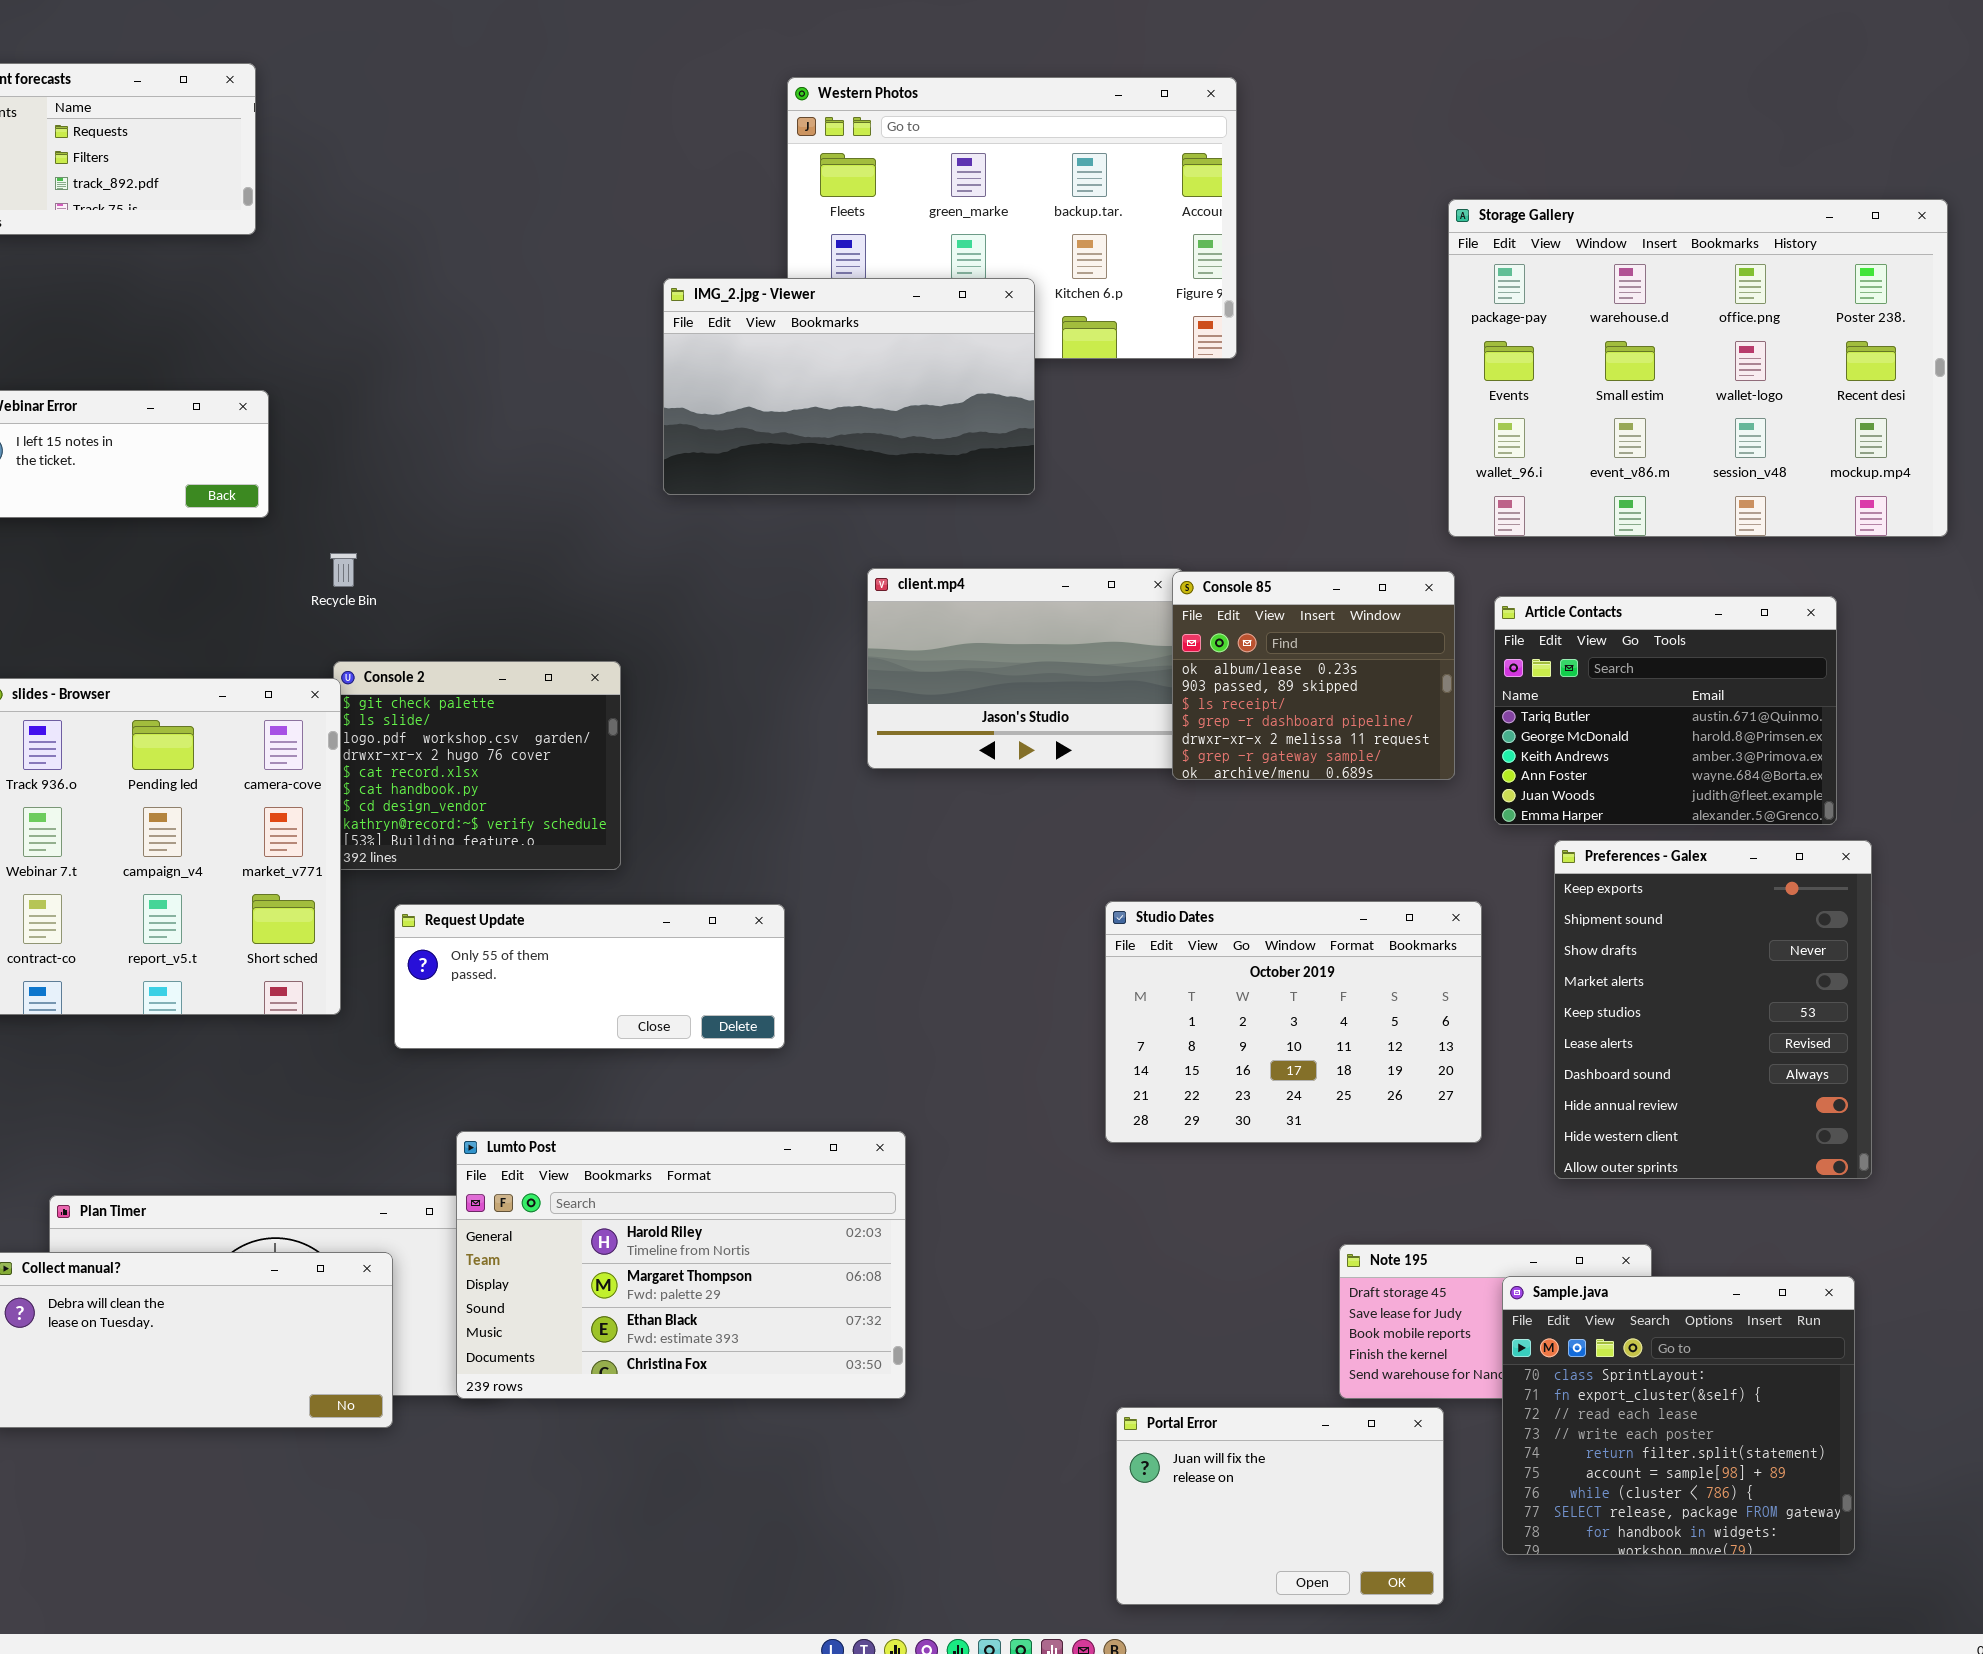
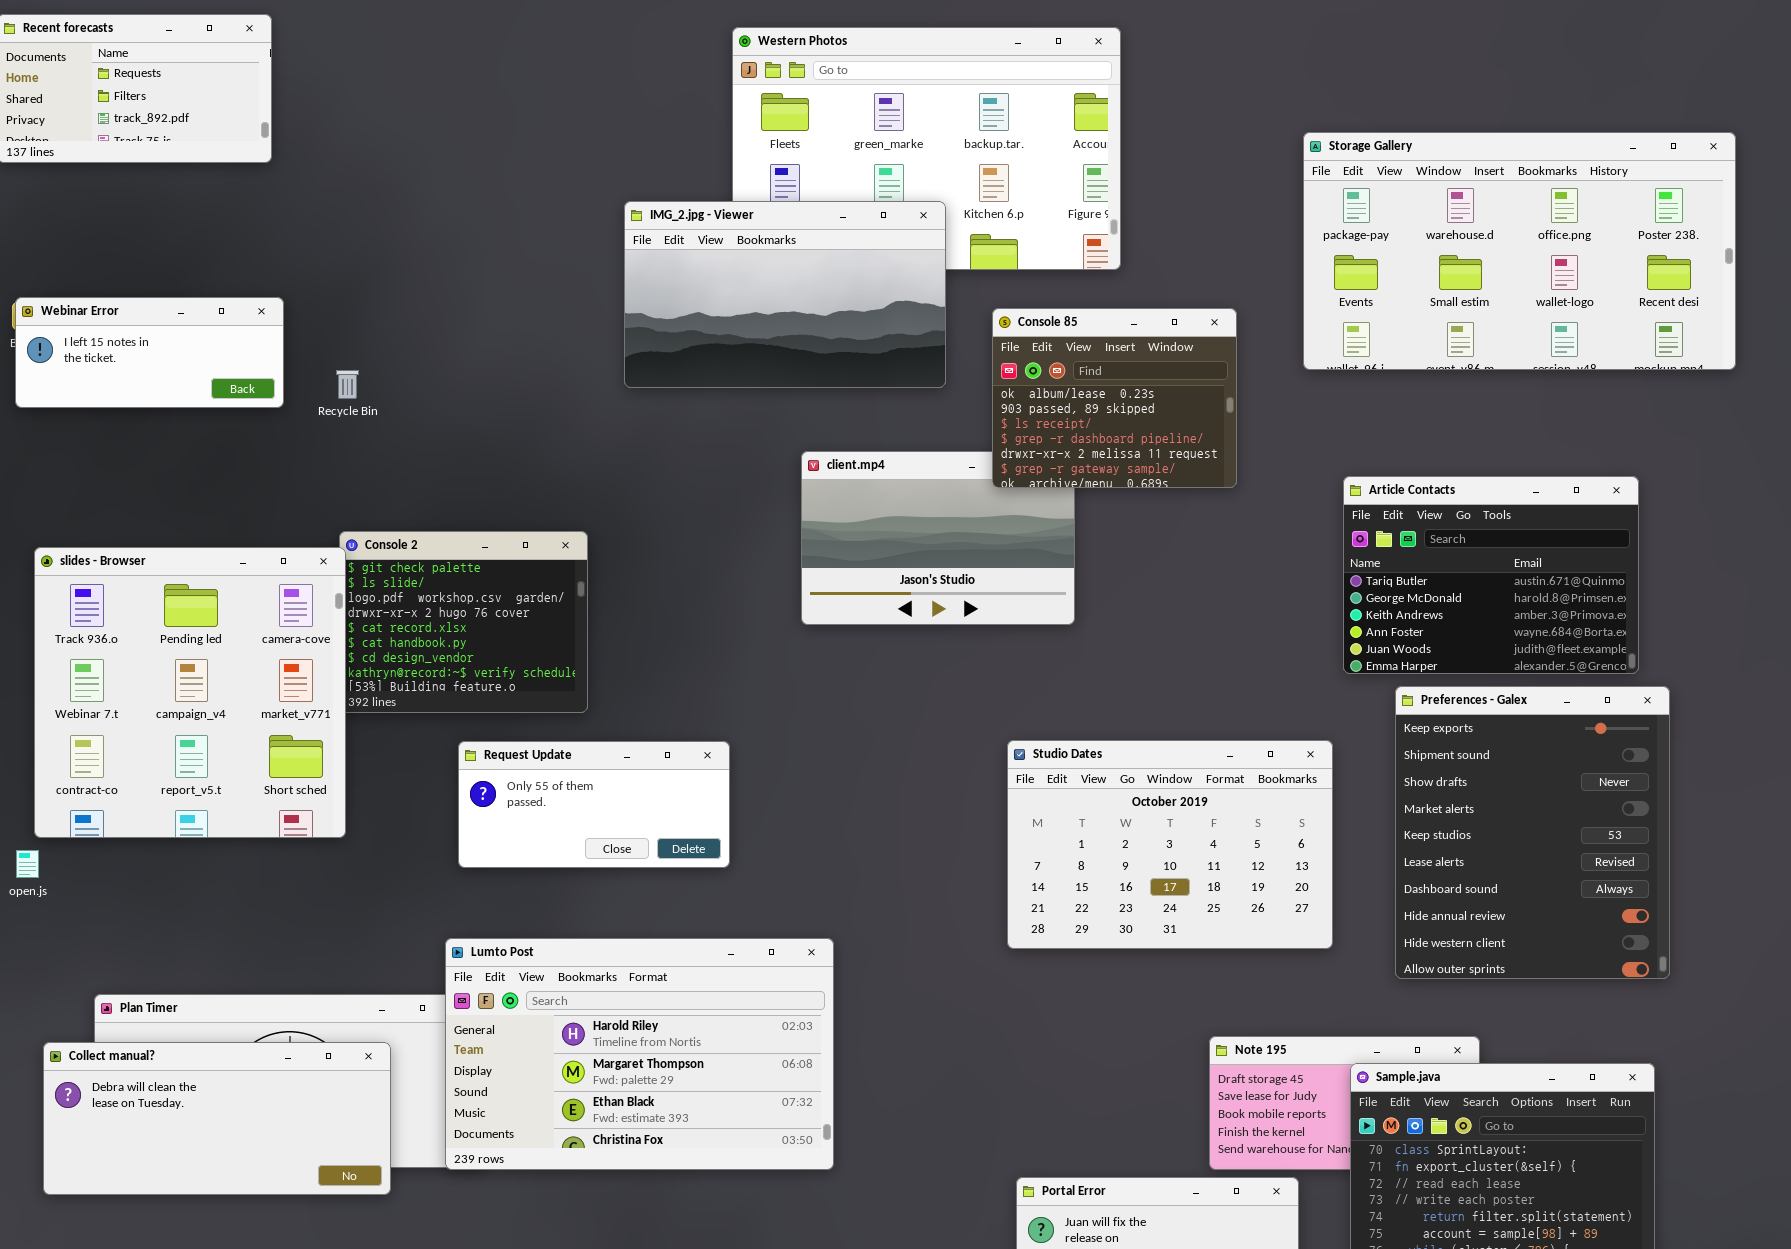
Storage Gallery: [1448,199,1948,537] -> [1303,132,1736,370], resized
Recycle Bin: [330,553,357,587] -> [336,370,359,399], moved
Console 85: [1172,571,1455,780] -> [992,308,1237,488], moved
Request Update: [394,904,785,1049] -> [458,741,730,868], resized

